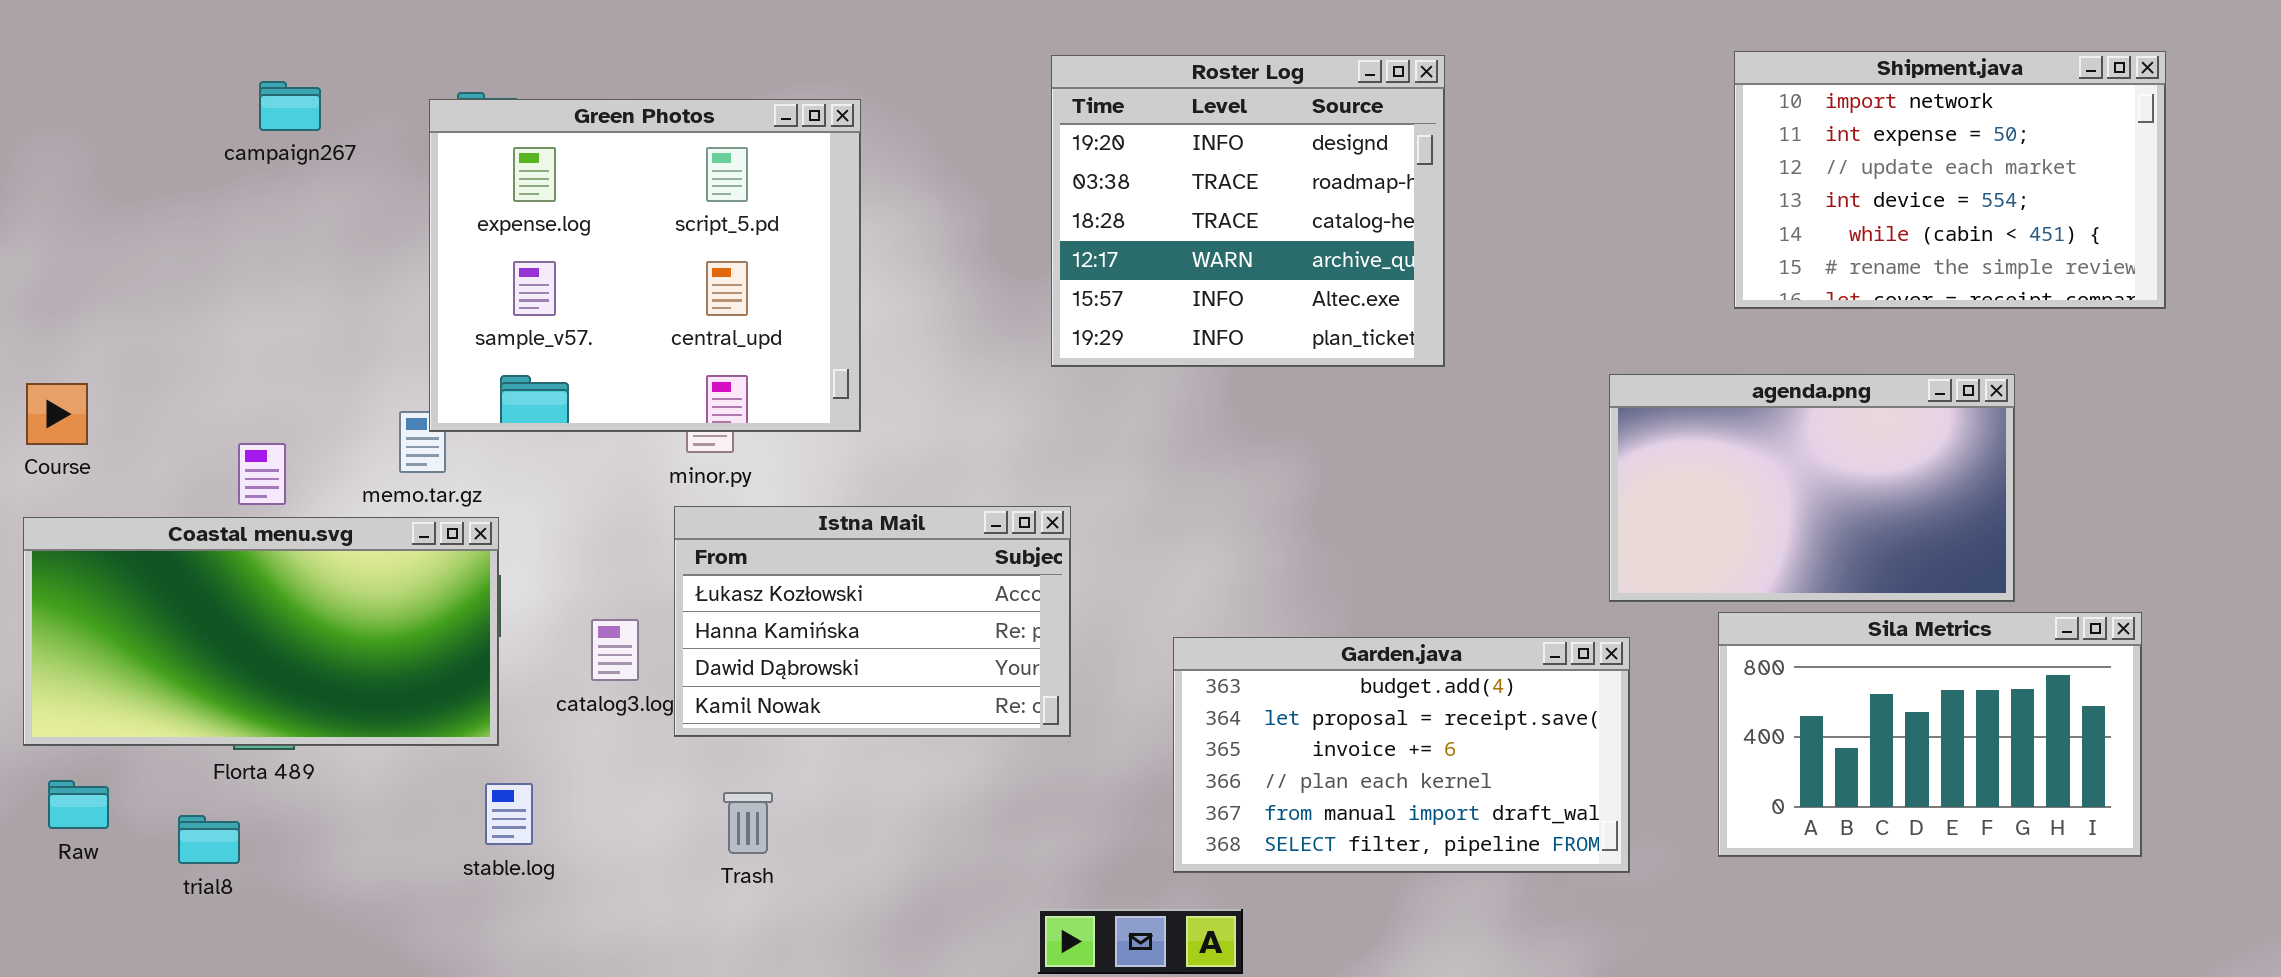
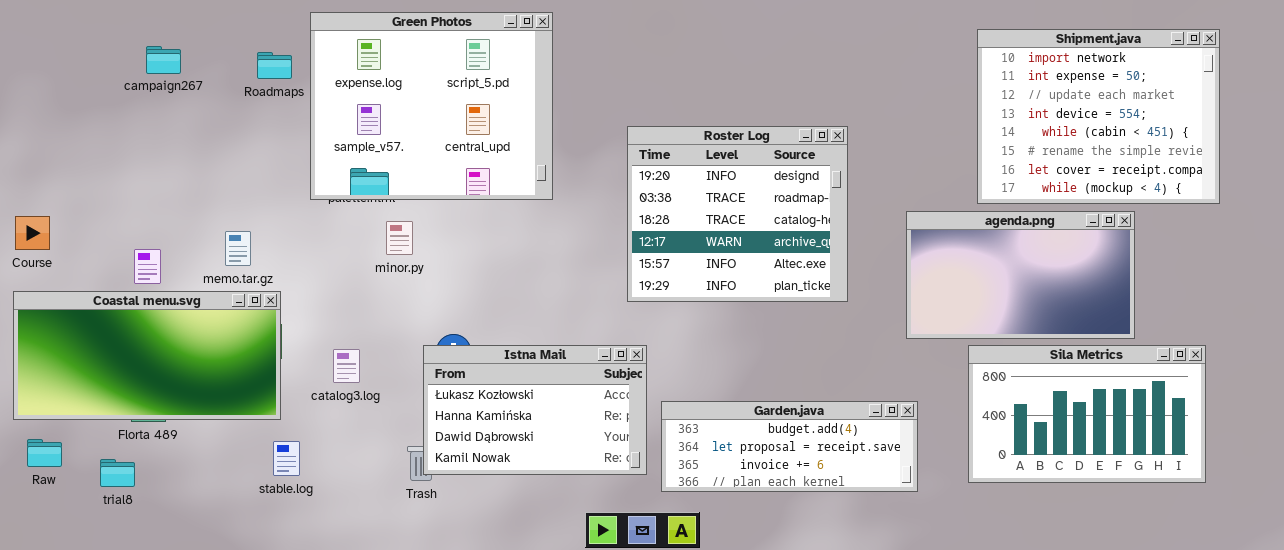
Shipment.java: [1734,51,2166,309] -> [977,29,1220,204], resized
Roster Log: [1051,55,1445,367] -> [627,126,848,302], moved
Green Photos: [429,99,861,432] -> [310,12,553,200], moved
Istna Mail: [674,506,1071,737] -> [423,345,647,475], moved
Garden.java: [1173,637,1630,873] -> [661,401,918,492], resized

